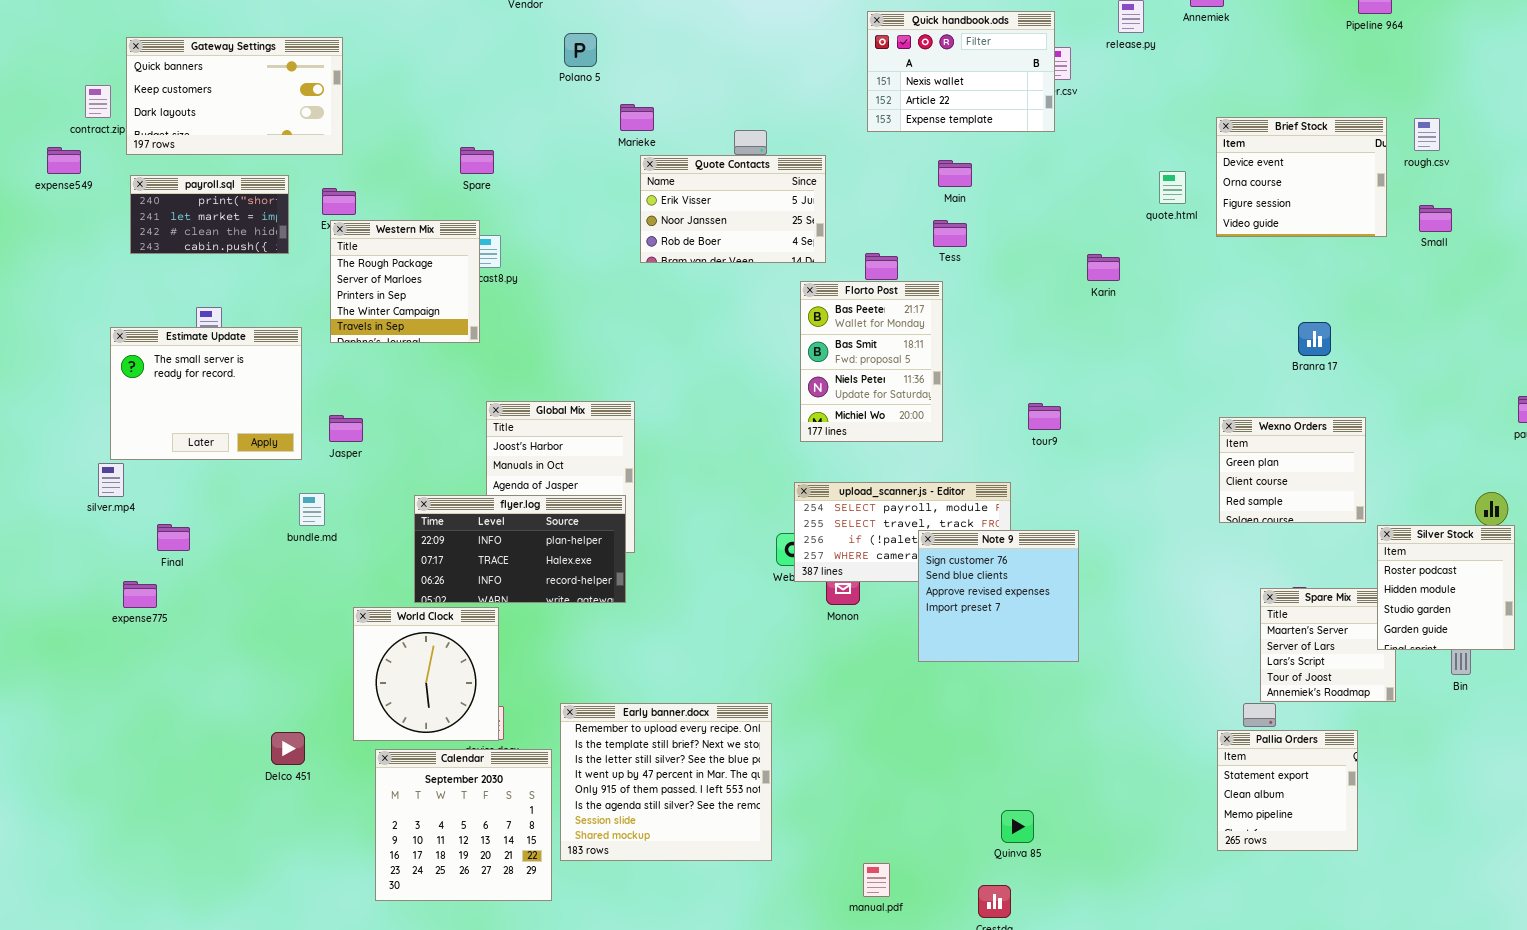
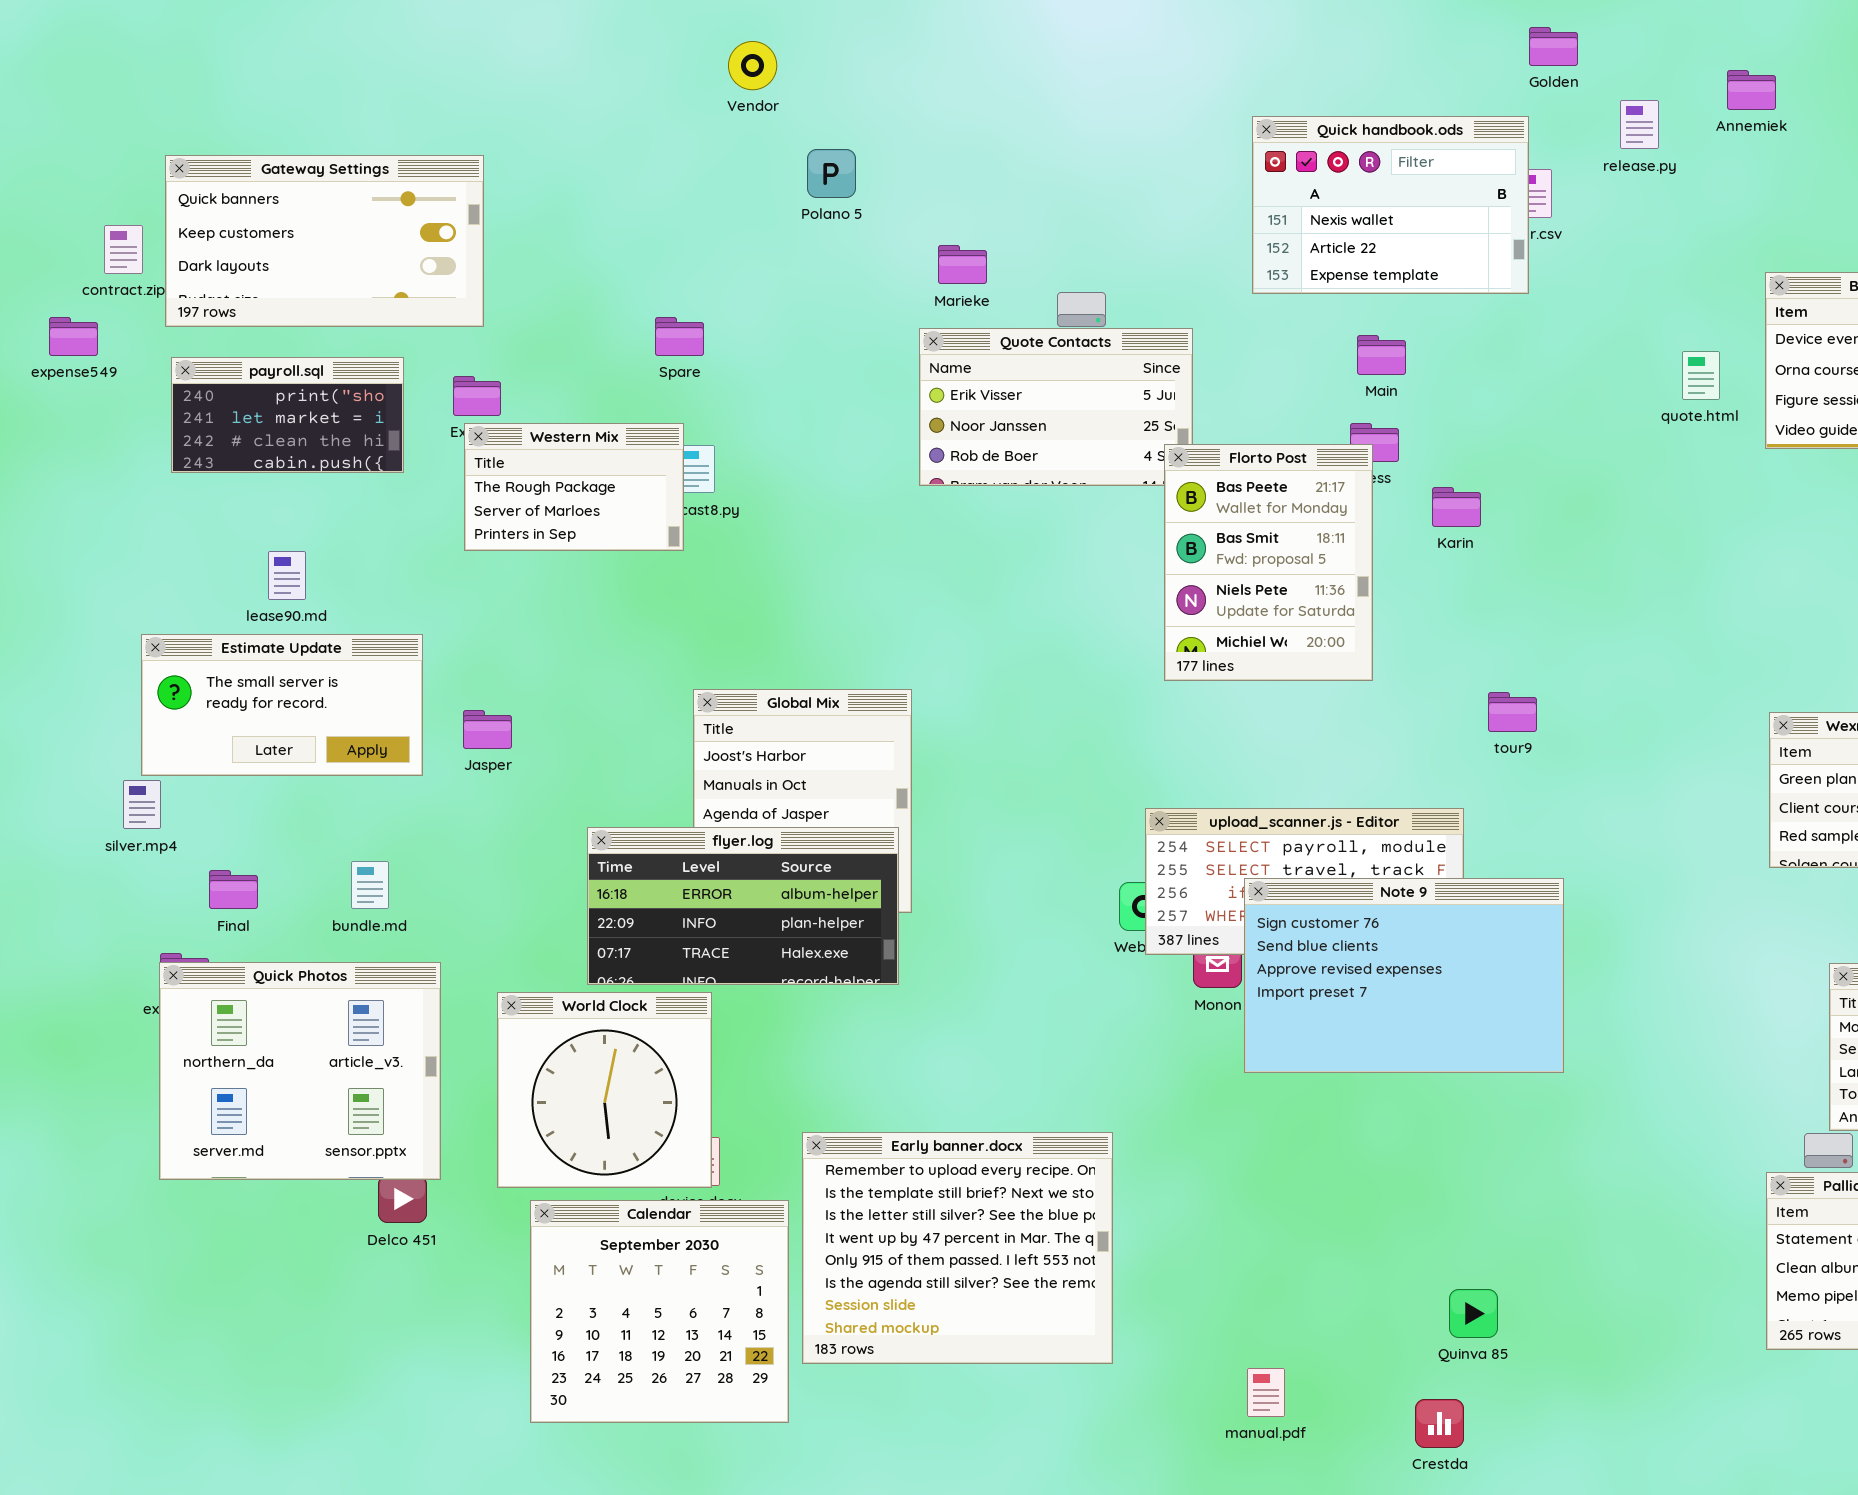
Marieke: [620,104,654,131] -> [938,245,987,284], moved
Western Mix: [330,220,480,343] -> [464,423,684,551], resized
Karin: [1087,254,1120,281] -> [1432,487,1481,527], moved
Florto Post: [800,281,943,442] -> [1164,444,1373,681], moved
Estimate Update: [110,327,302,460] -> [141,634,423,776], resized
bundle.md: [299,493,325,526] -> [351,861,389,909], moved
flyer.log: [414,495,626,603] -> [587,827,899,985], scrolled up 1 row
Note 9: [918,530,1079,662] -> [1244,878,1564,1073], resized
Quick Photos: none -> [159,962,441,1180], opened

